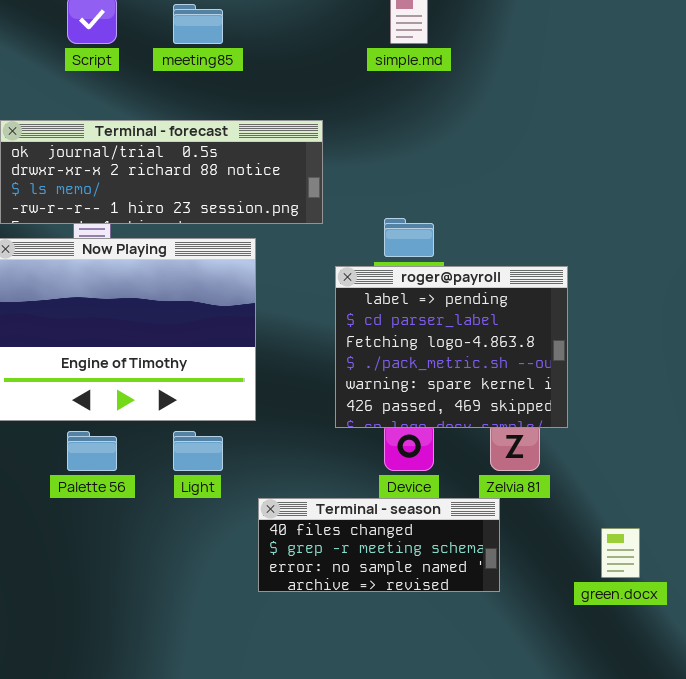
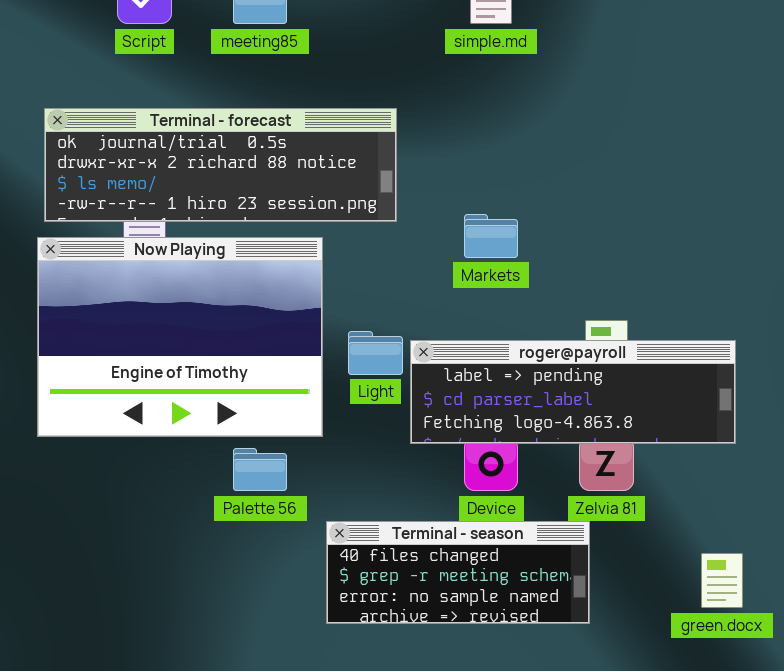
roger@payroll: [335,266,568,428] -> [410,340,736,444], resized
Palette 56: [67,431,117,471] -> [233,448,287,491], moved
Light: [173,431,223,471] -> [348,331,403,375], moved

